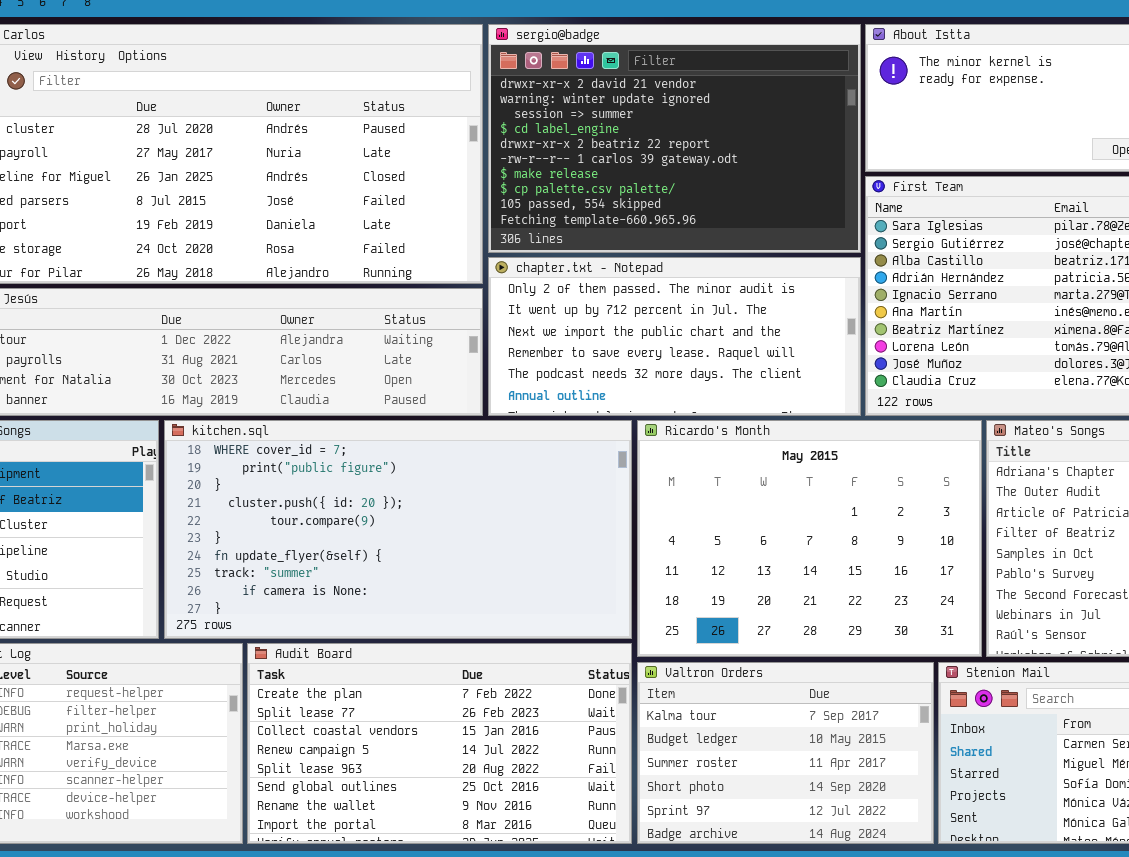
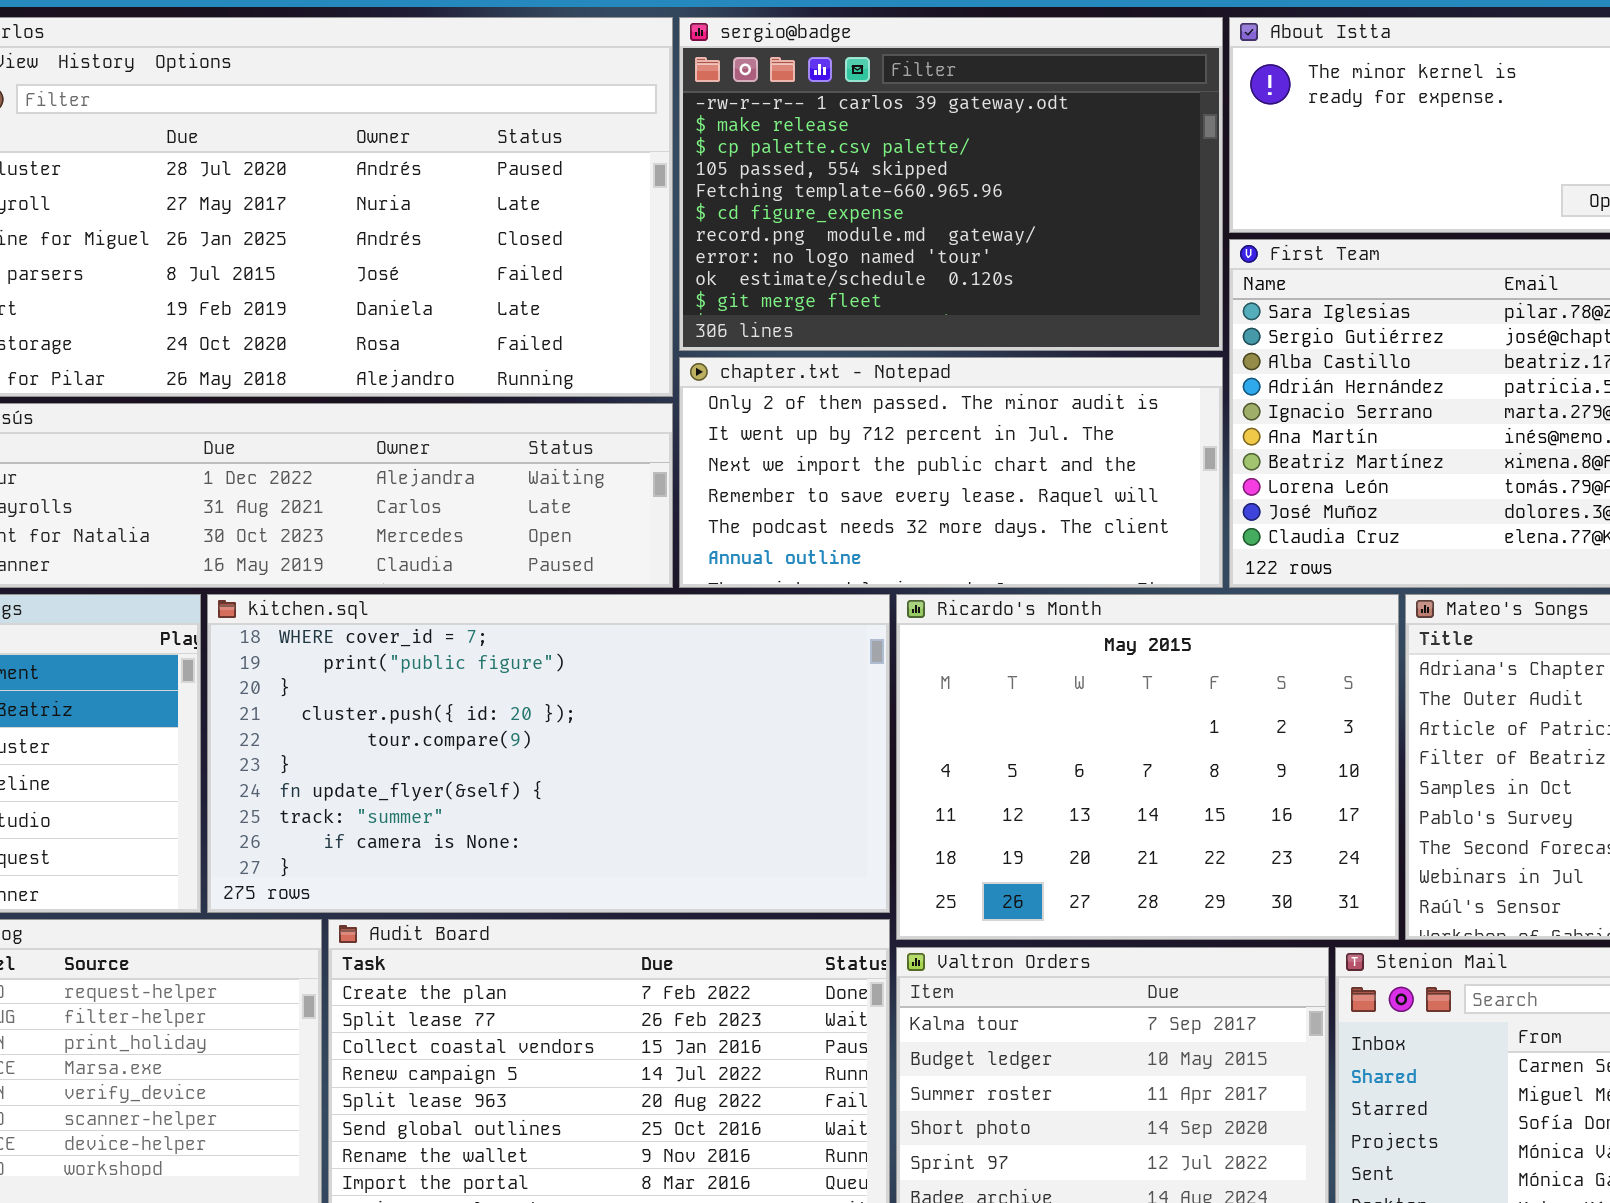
sergio@badge: [488,24,861,253] -> [679,17,1223,351], scrolled down 5 rows

